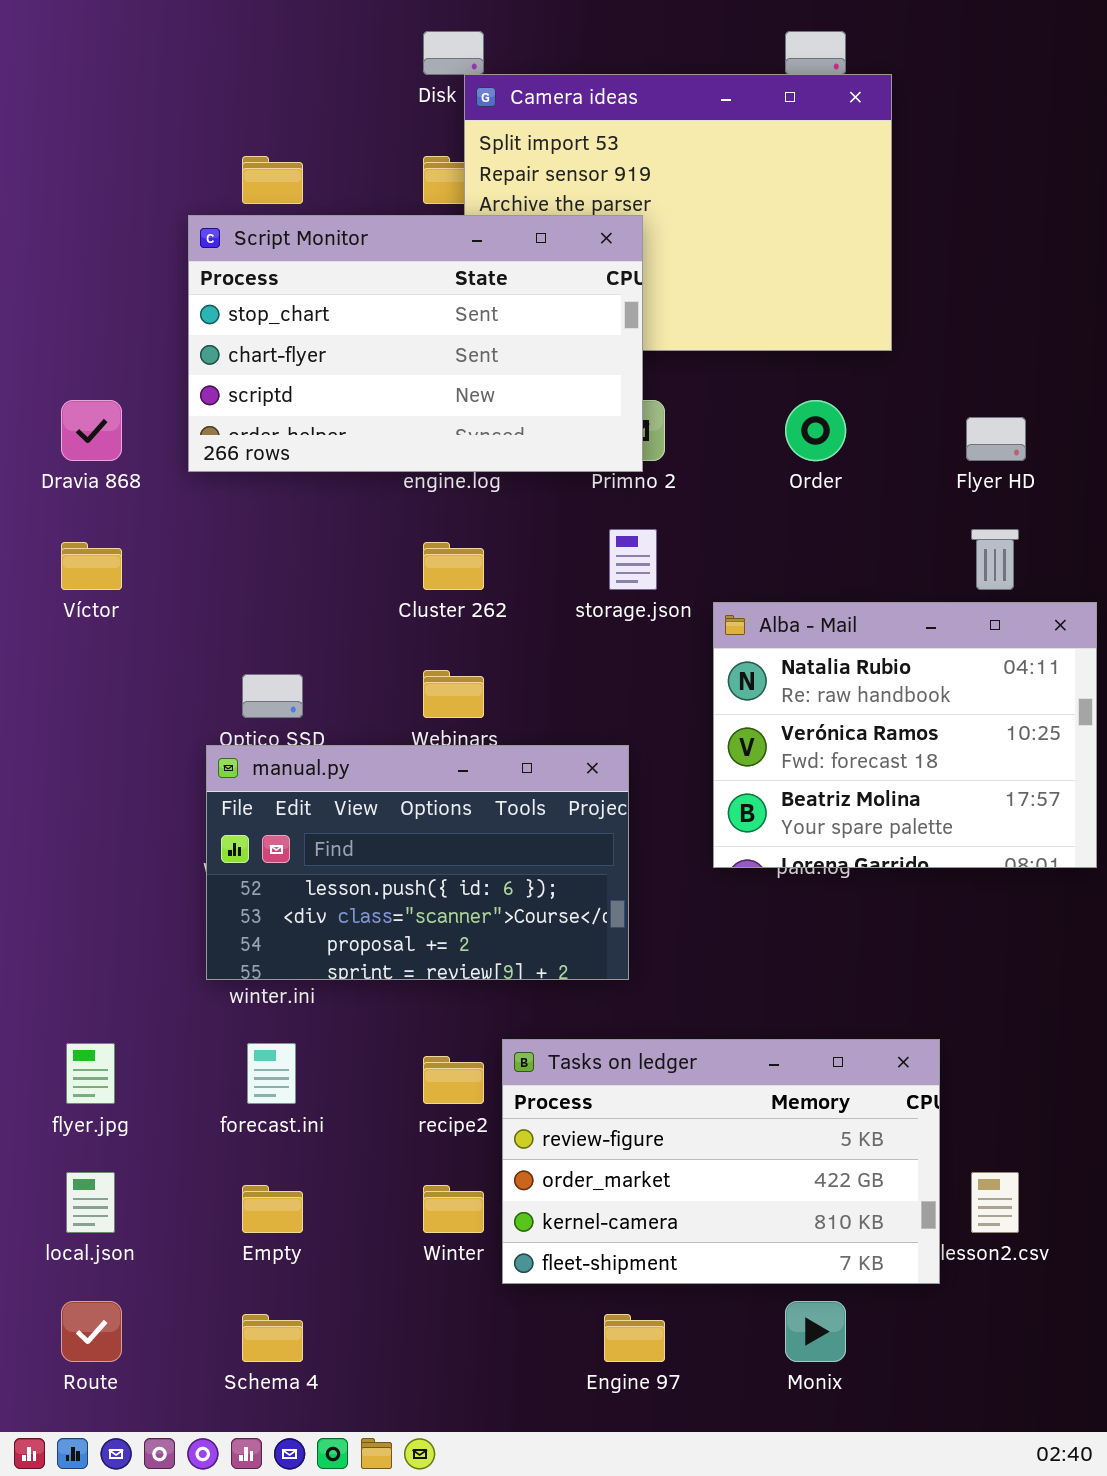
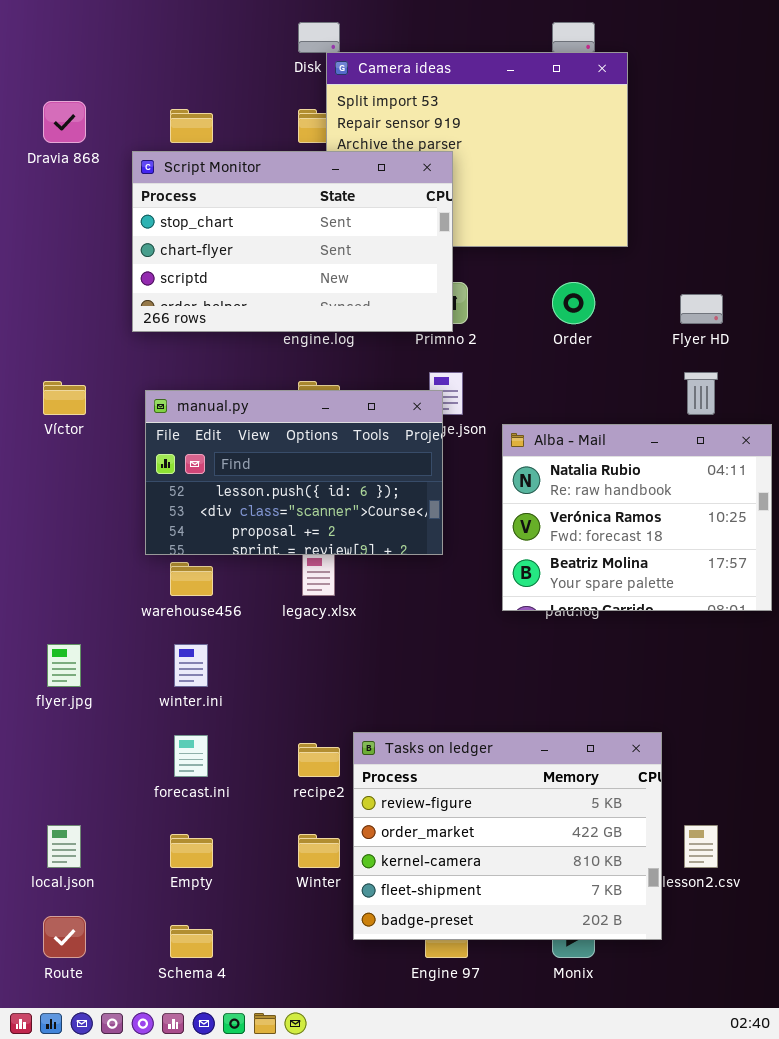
Dravia 868: [61,400,122,461] -> [43,101,86,143], moved
manual.py: [206,745,629,980] -> [145,390,443,555], moved
Tasks on ledger: [502,1039,940,1284] -> [353,732,662,940], resized
flyer.jpg: [66,1043,115,1104] -> [47,644,81,687], moved

